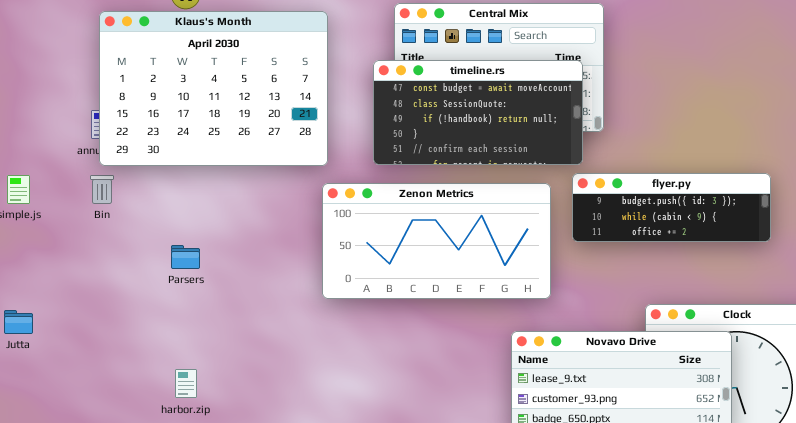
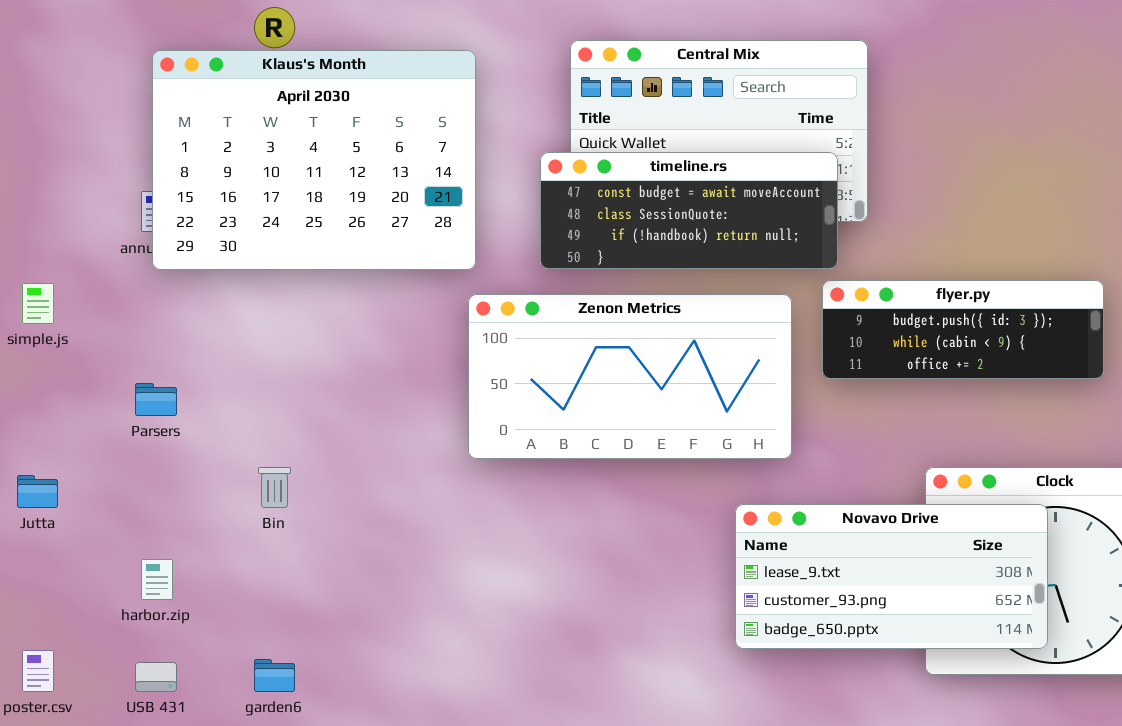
timeline.rs: [373,60,583,165] -> [540,152,838,269], resized
Bin: [90,175,114,204] -> [258,467,291,508], moved
Parsers: [171,245,200,269] -> [135,383,177,416], moved
harbor.zip: [175,369,197,398] -> [141,559,173,600], moved

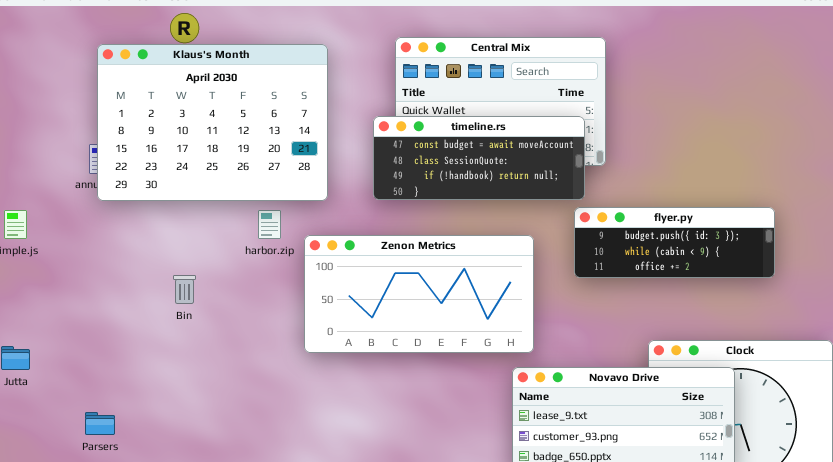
Zenon Metrics: [468,294,792,459] -> [304,235,534,353], moved
Parsers: [135,383,177,416] -> [85,412,115,435], moved
Bin: [258,467,291,508] -> [173,275,196,304], moved
harbor.zip: [141,559,173,600] -> [258,210,281,239], moved

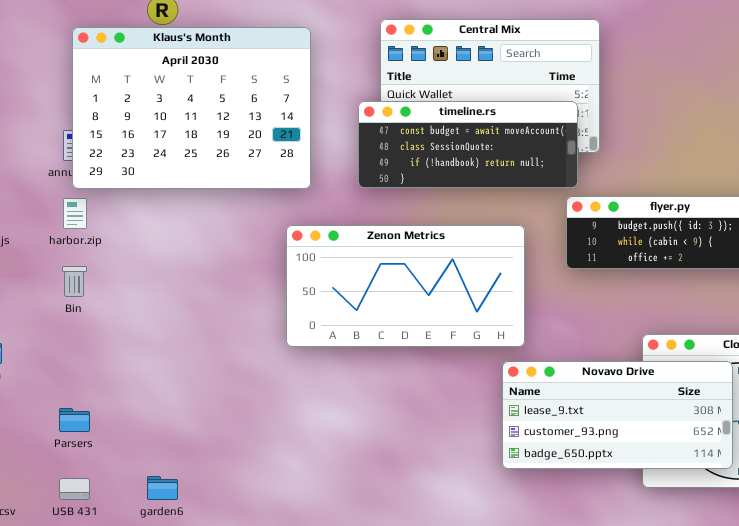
harbor.zip: [258,210,281,239] -> [63,198,87,229], moved
Bin: [173,275,196,304] -> [62,266,87,297], moved

